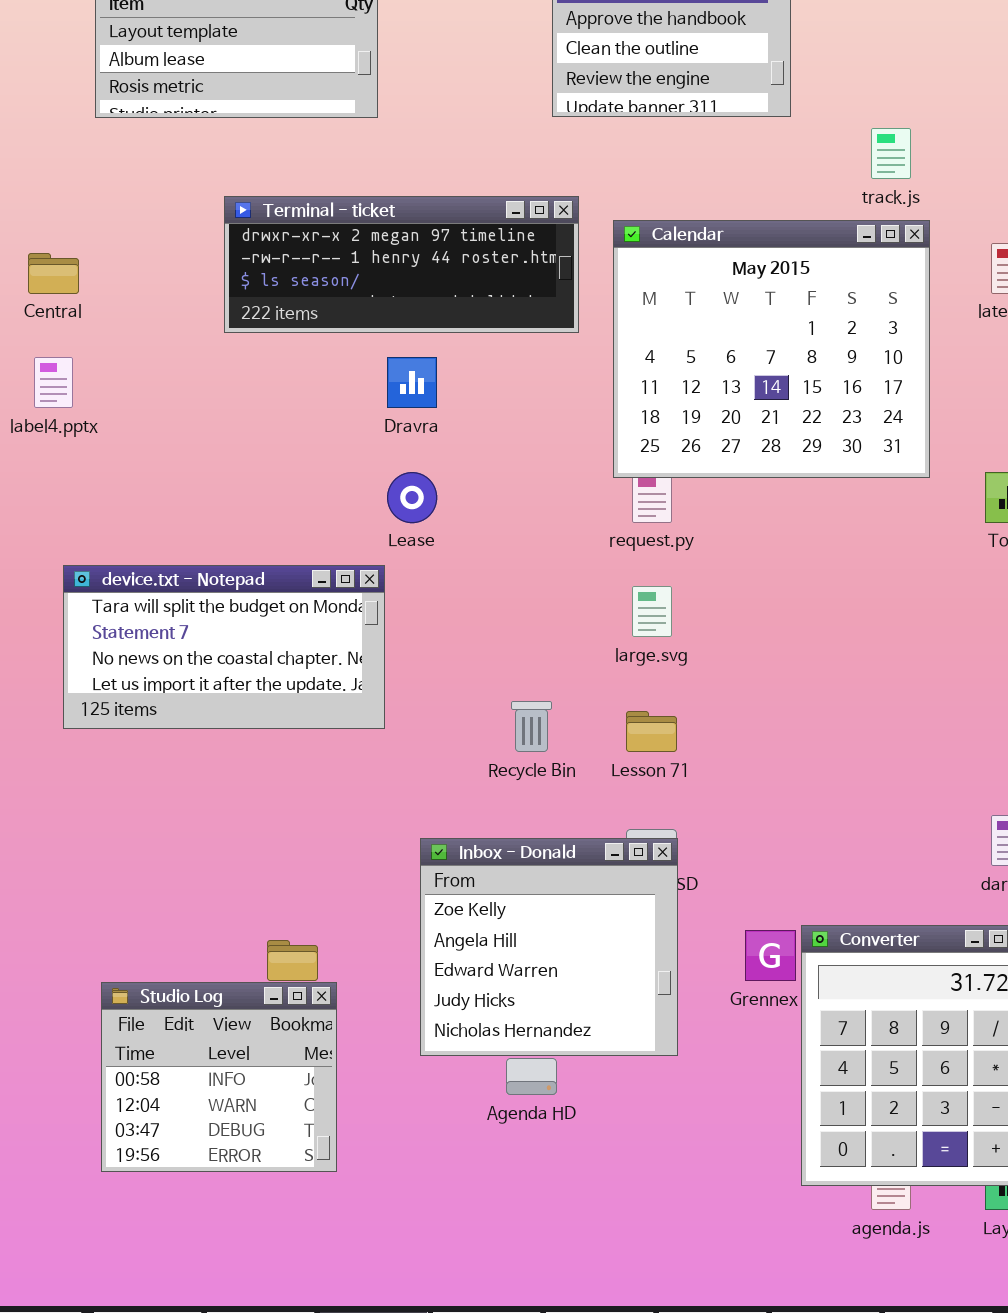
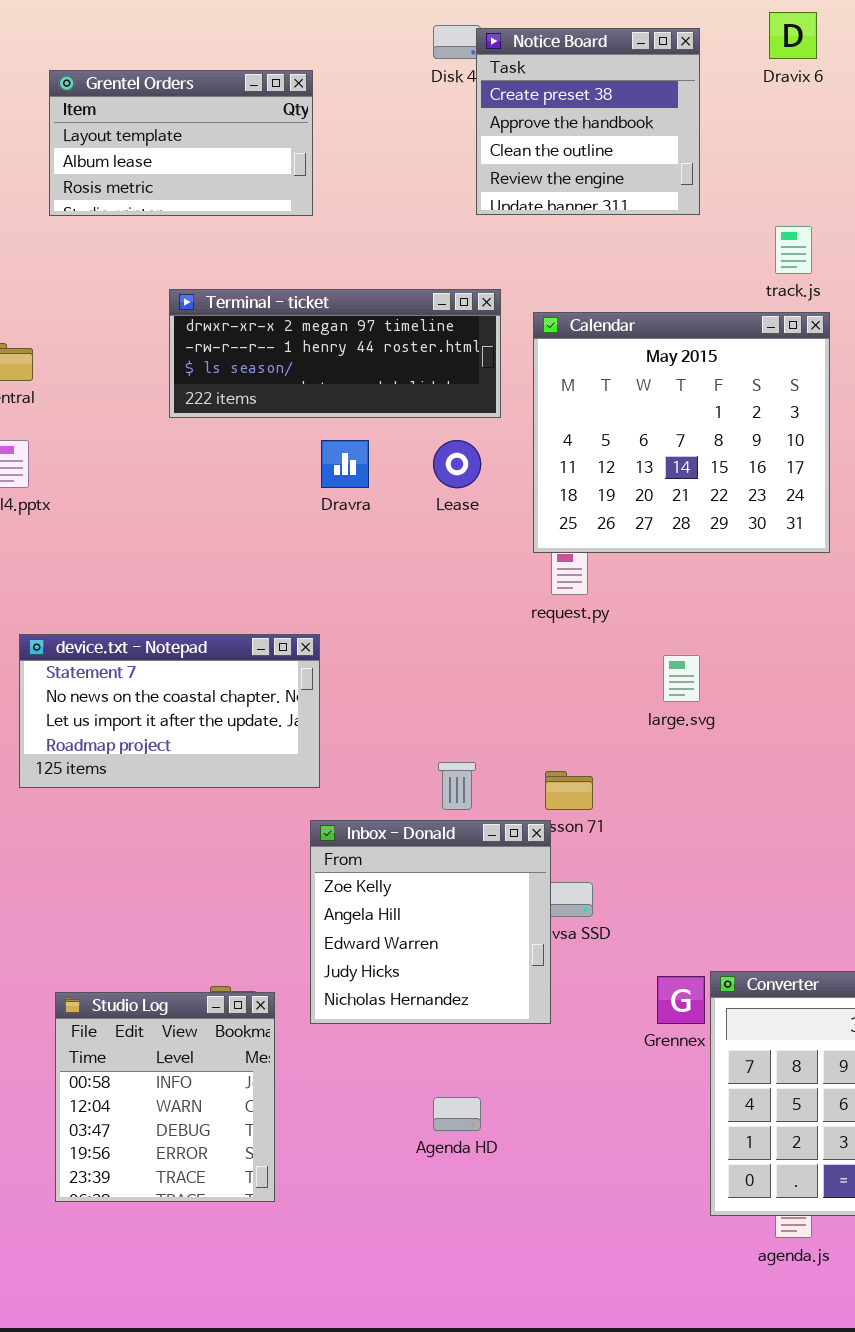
Lease: [387,472,437,523] -> [433,440,481,488], moved
device.txt - Notepad: [63,565,385,729] -> [19,634,320,788], scrolled down 1 row
large.svg: [632,586,672,637] -> [663,655,700,702], moved
Inbox - Donald: [420,838,678,1056] -> [310,820,551,1024], moved
Studio Log: [101,982,337,1172] -> [55,992,275,1202], resized

